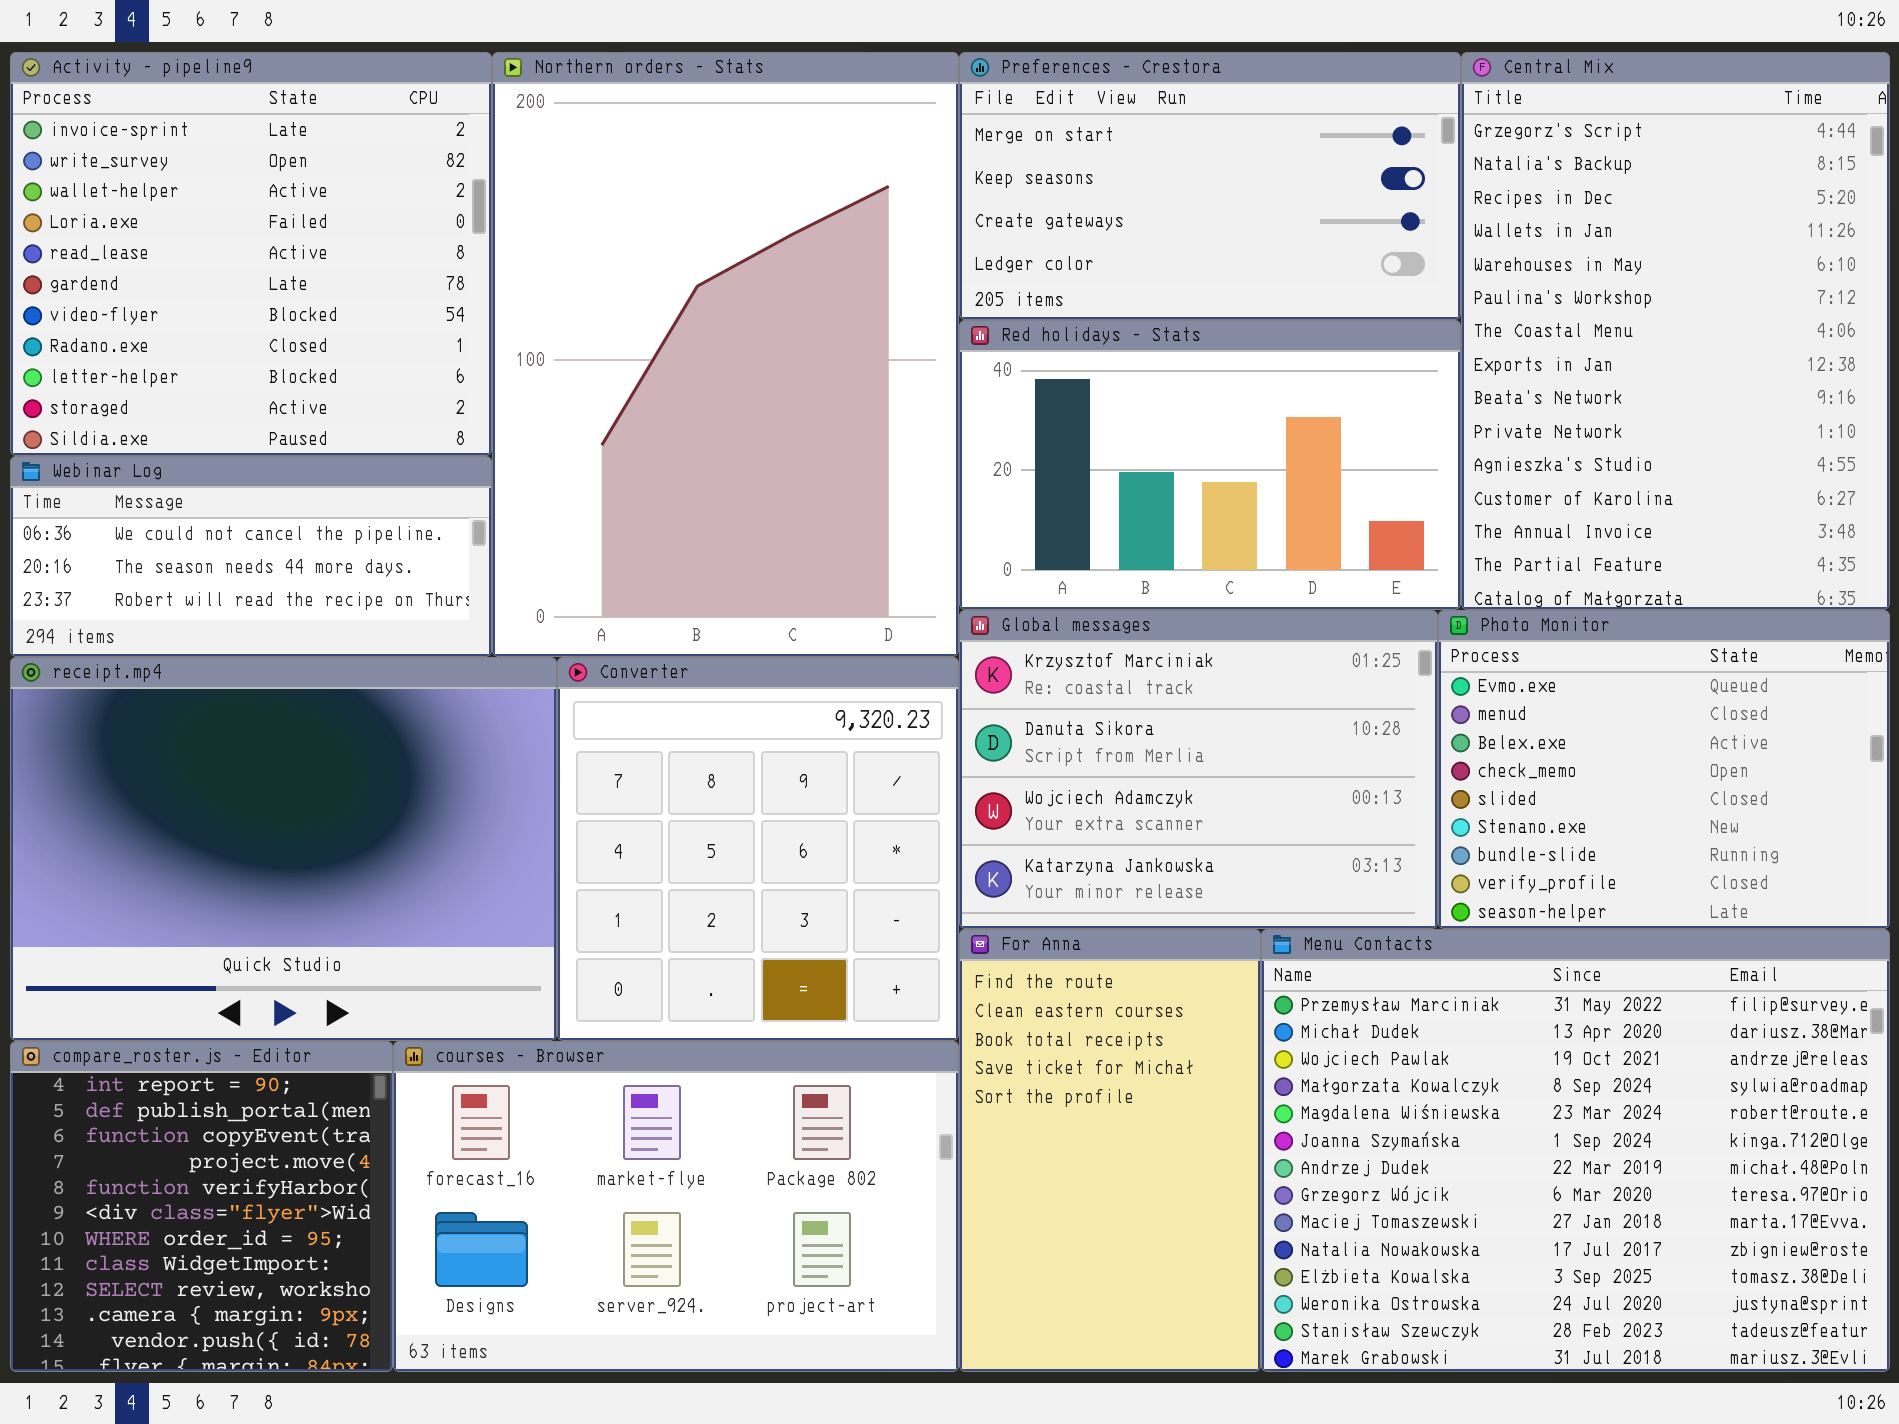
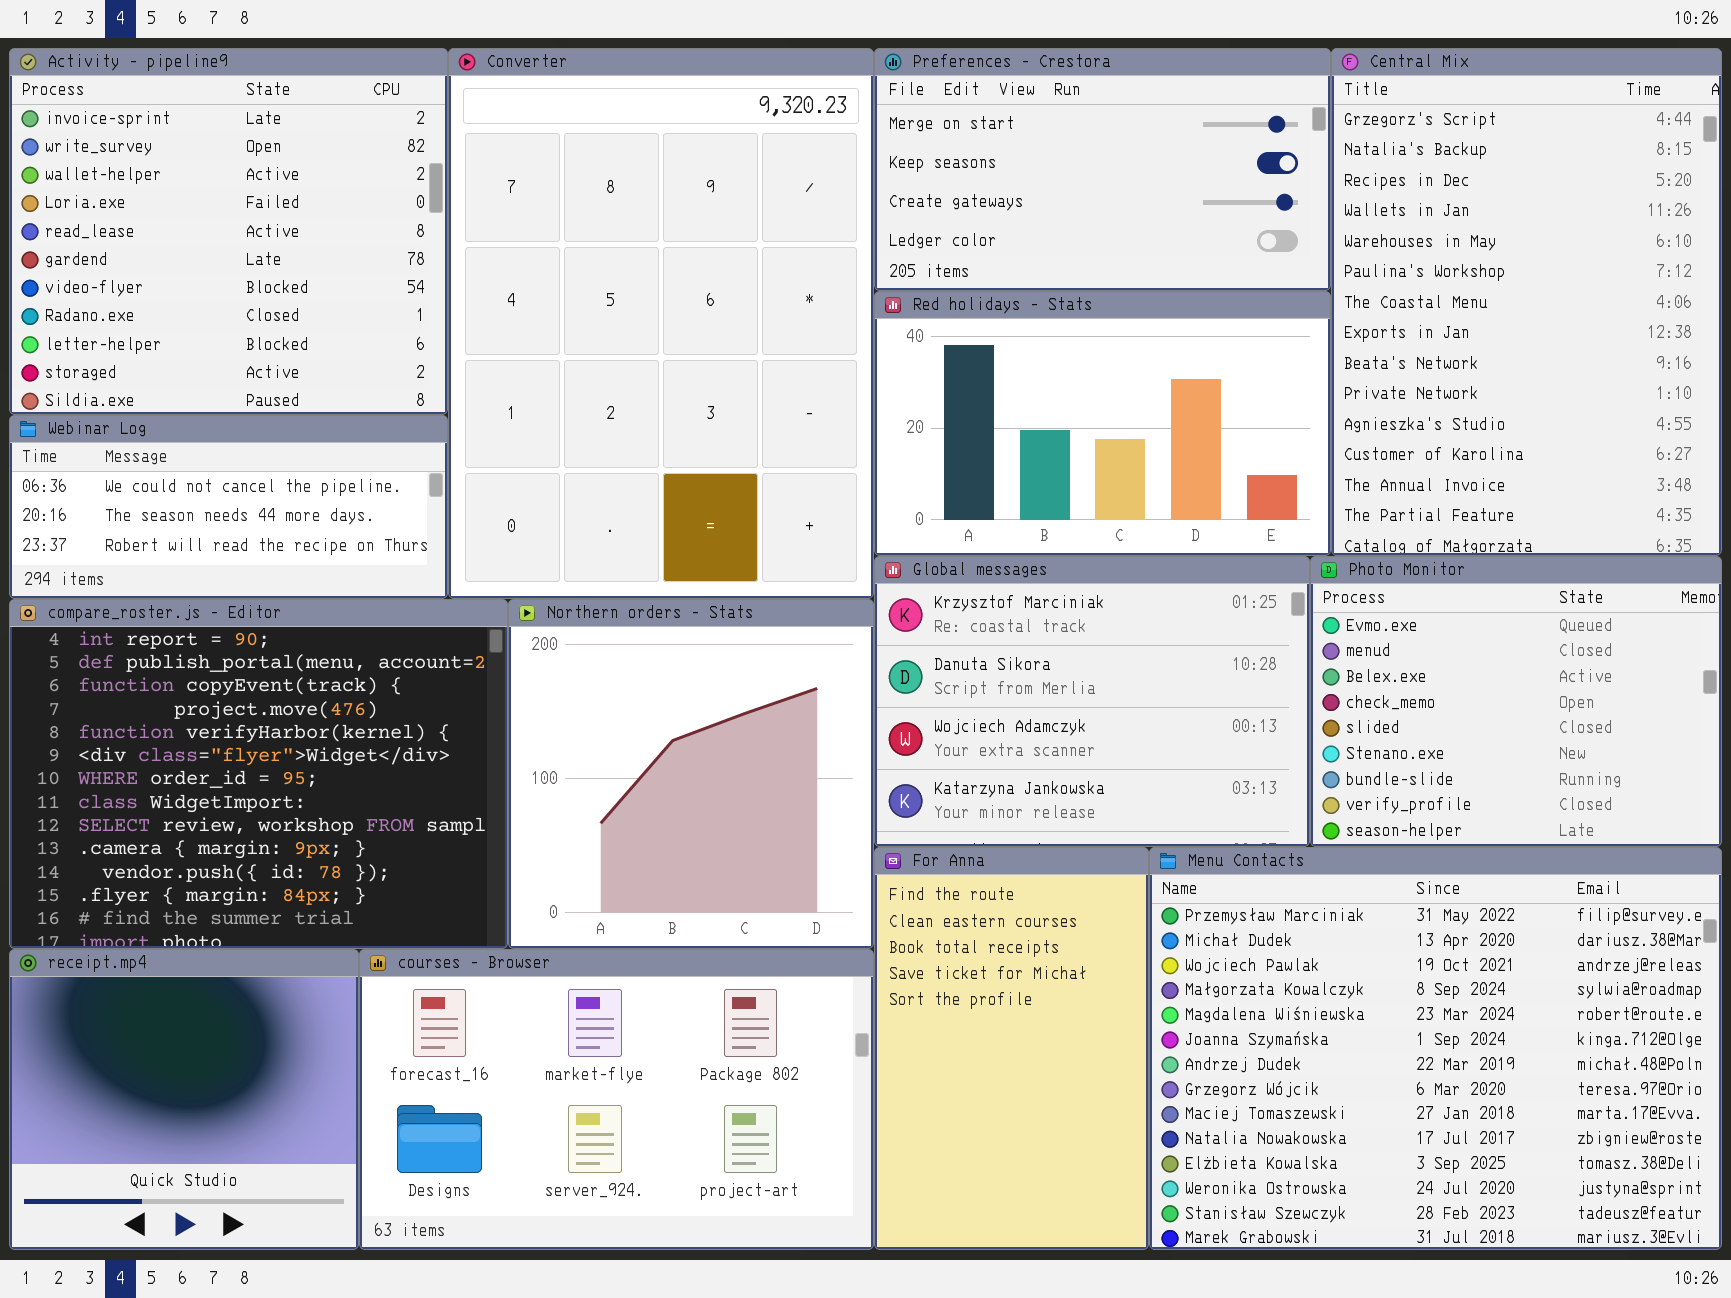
Northern orders - Stats: [492,52,959,657] -> [508,599,874,949], moved, resized
receipt.mp4: [10,657,557,1041] -> [9,949,359,1250], moved, resized
Converter: [557,657,959,1041] -> [448,48,874,599], moved, resized
compare_roster.js - Editor: [10,1041,393,1372] -> [9,599,508,949], moved, resized

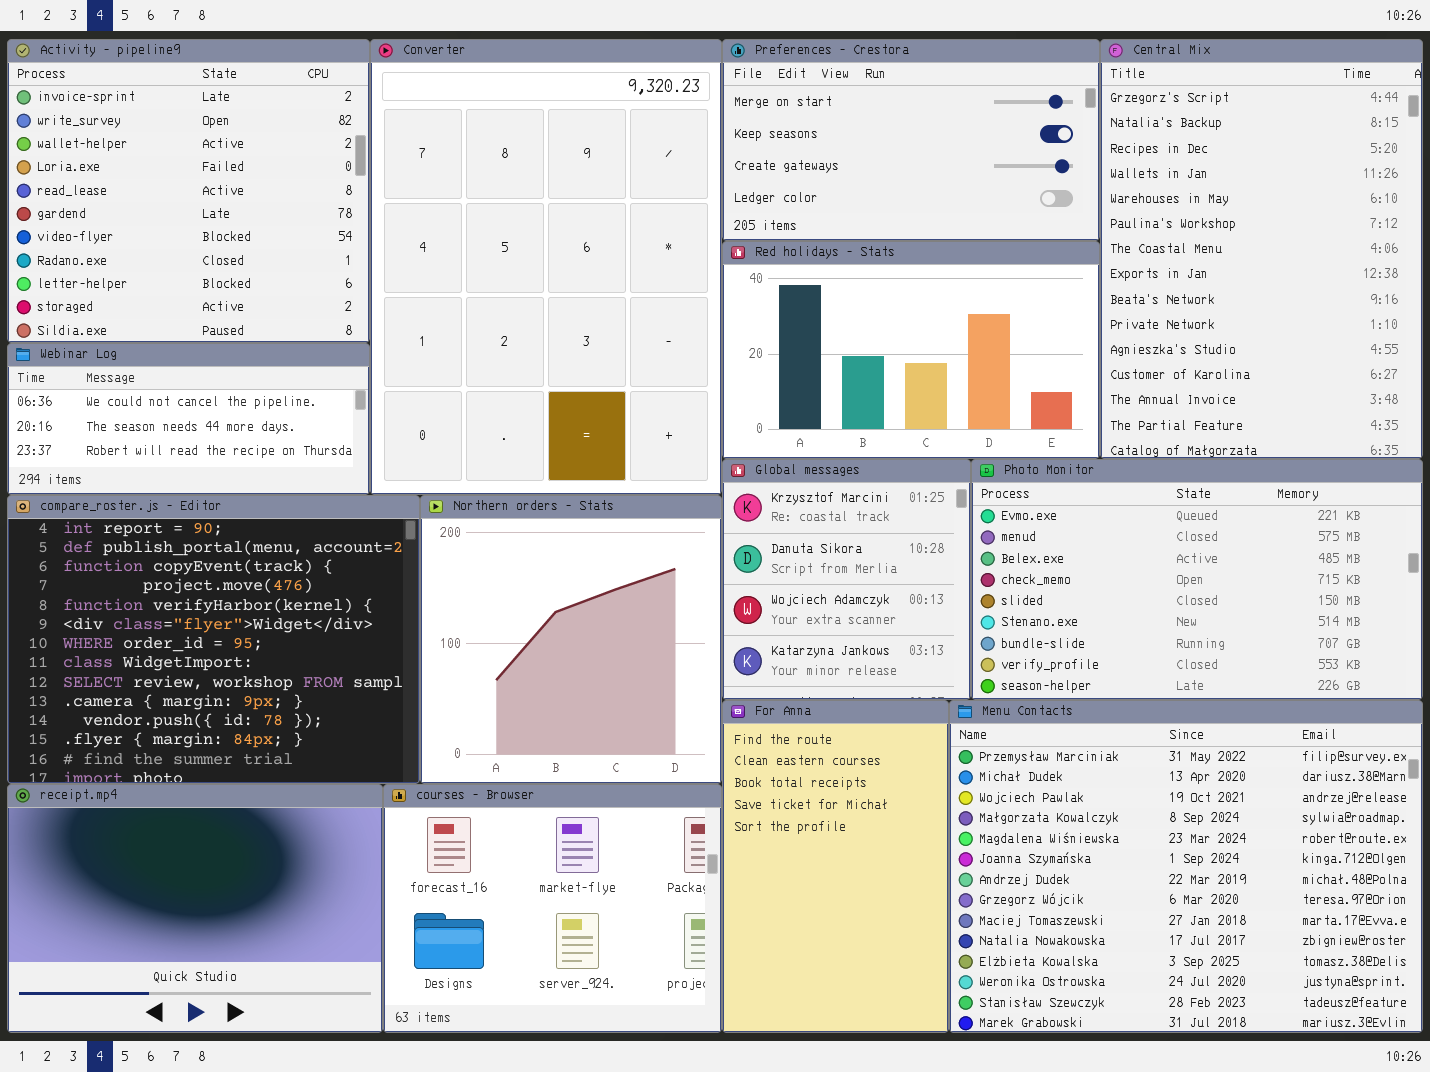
Global messages: [874,556,1310,847] -> [722,459,971,700], resized
Photo Monitor: [1310,556,1722,847] -> [971,459,1423,700], resized
receipt.mp4: [9,949,359,1250] -> [7,784,383,1033], resized
courses - Browser: [359,949,874,1250] -> [383,784,722,1033], resized

